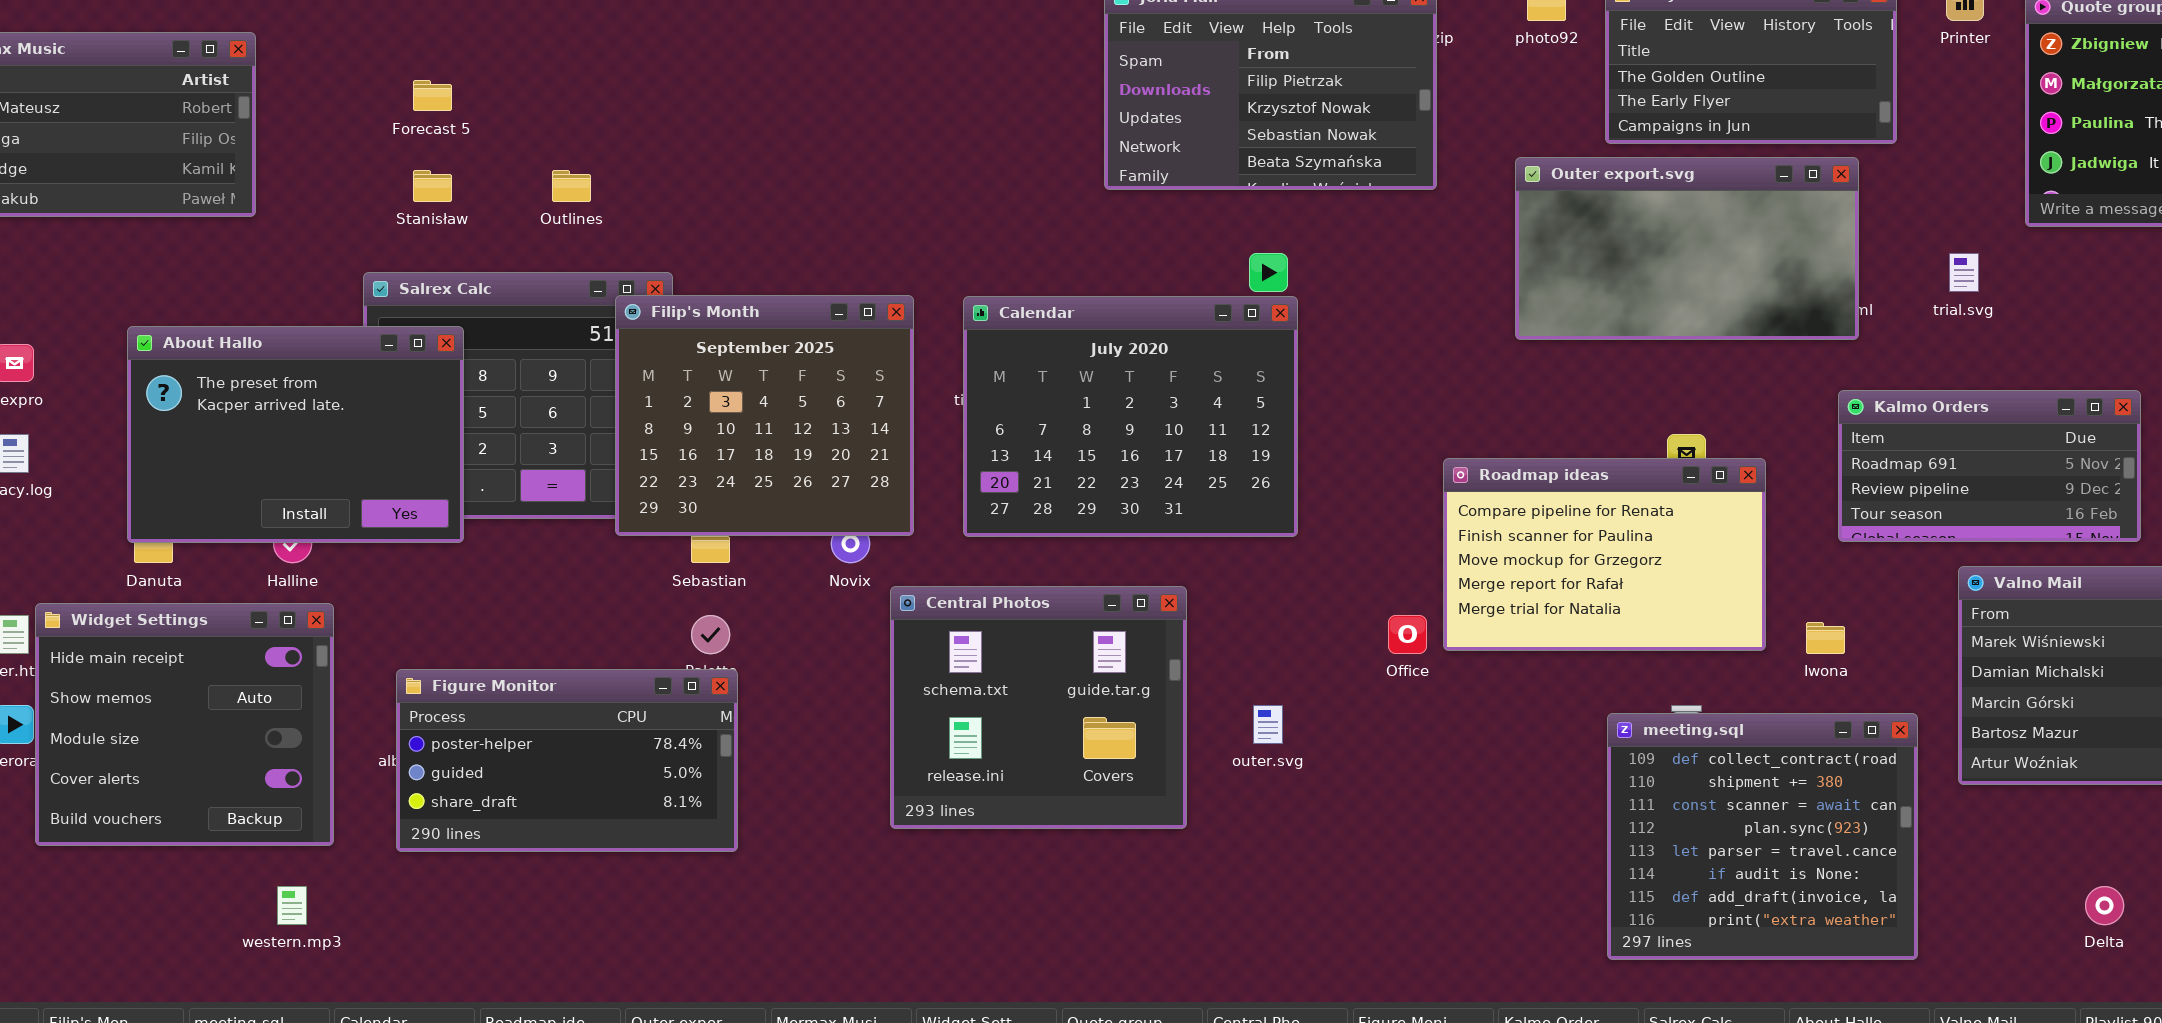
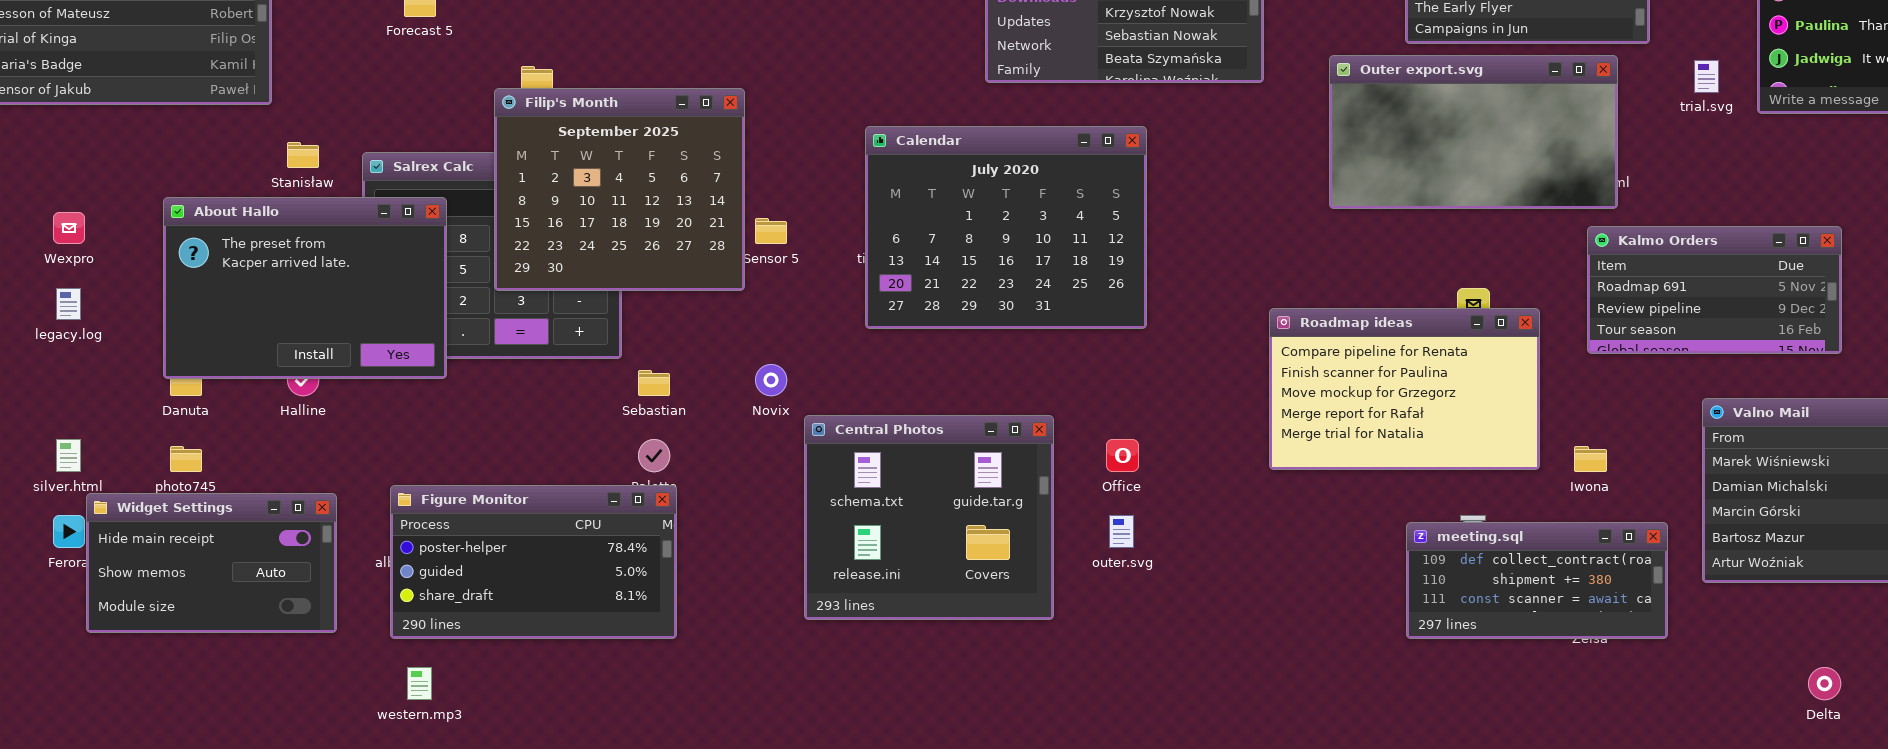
Stanisław: [413,170,452,202] -> [287,142,319,168], moved
trial.svg: [1949,253,1979,292] -> [1694,60,1719,93], moved
Filip's Month: [615,295,914,536] -> [494,88,745,291], moved
Calendar: [963,296,1298,537] -> [865,126,1147,329], moved
Kalmo Orders: [1838,390,2141,542] -> [1587,226,1842,354], moved
Widget Settings: [35,603,334,846] -> [86,493,337,633], resized
Office: [1388,615,1427,654] -> [1106,439,1139,472], moved
meeting.sql: [1607,713,1918,960] -> [1406,522,1668,639], resized
western.mp3: [277,886,307,925] -> [407,667,432,700], moved

